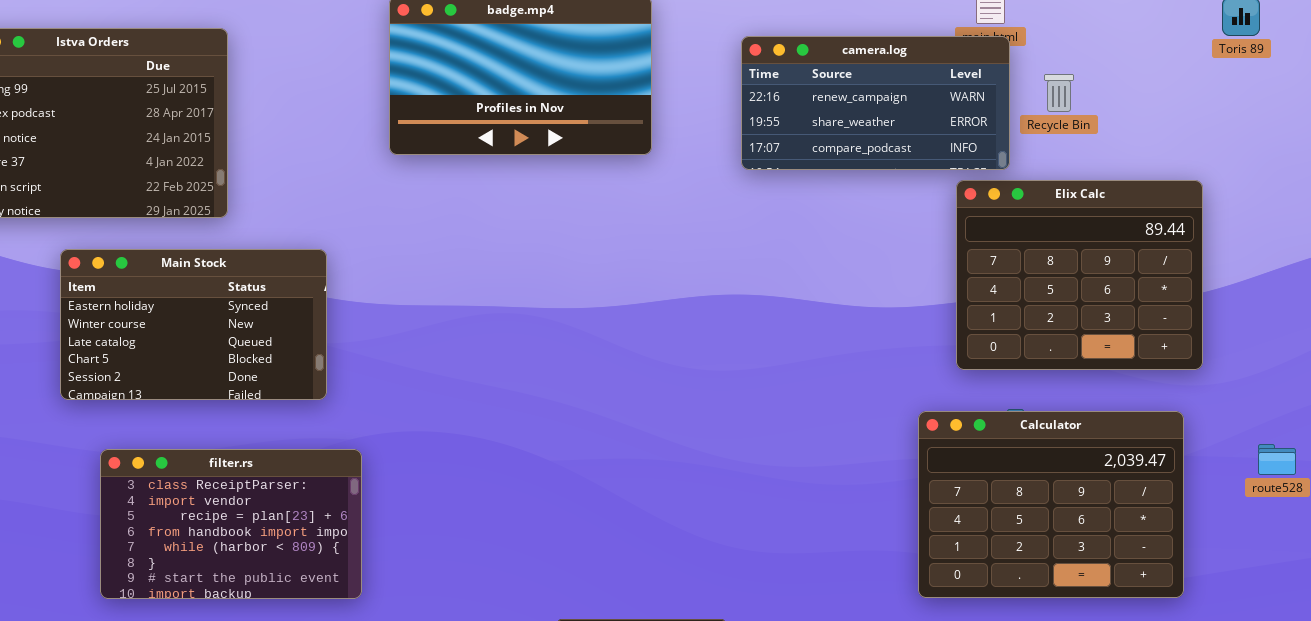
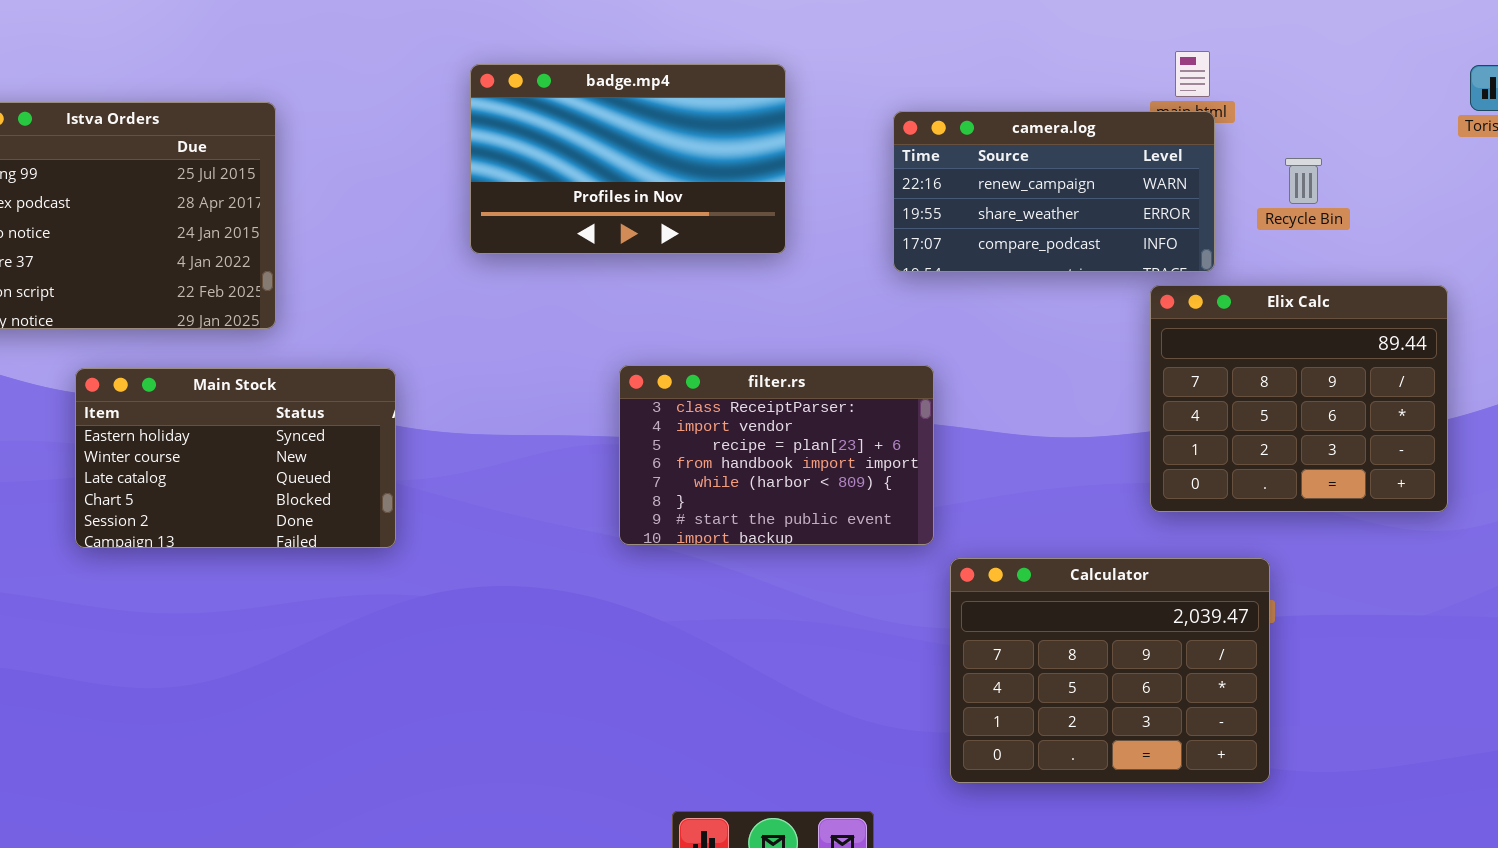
Recycle Bin: [1044,74,1074,112] -> [1285,158,1322,204], moved
Calculator: [918,411,1184,598] -> [950,558,1270,783], moved
filter.rs: [100,449,362,599] -> [619,365,934,545], moved

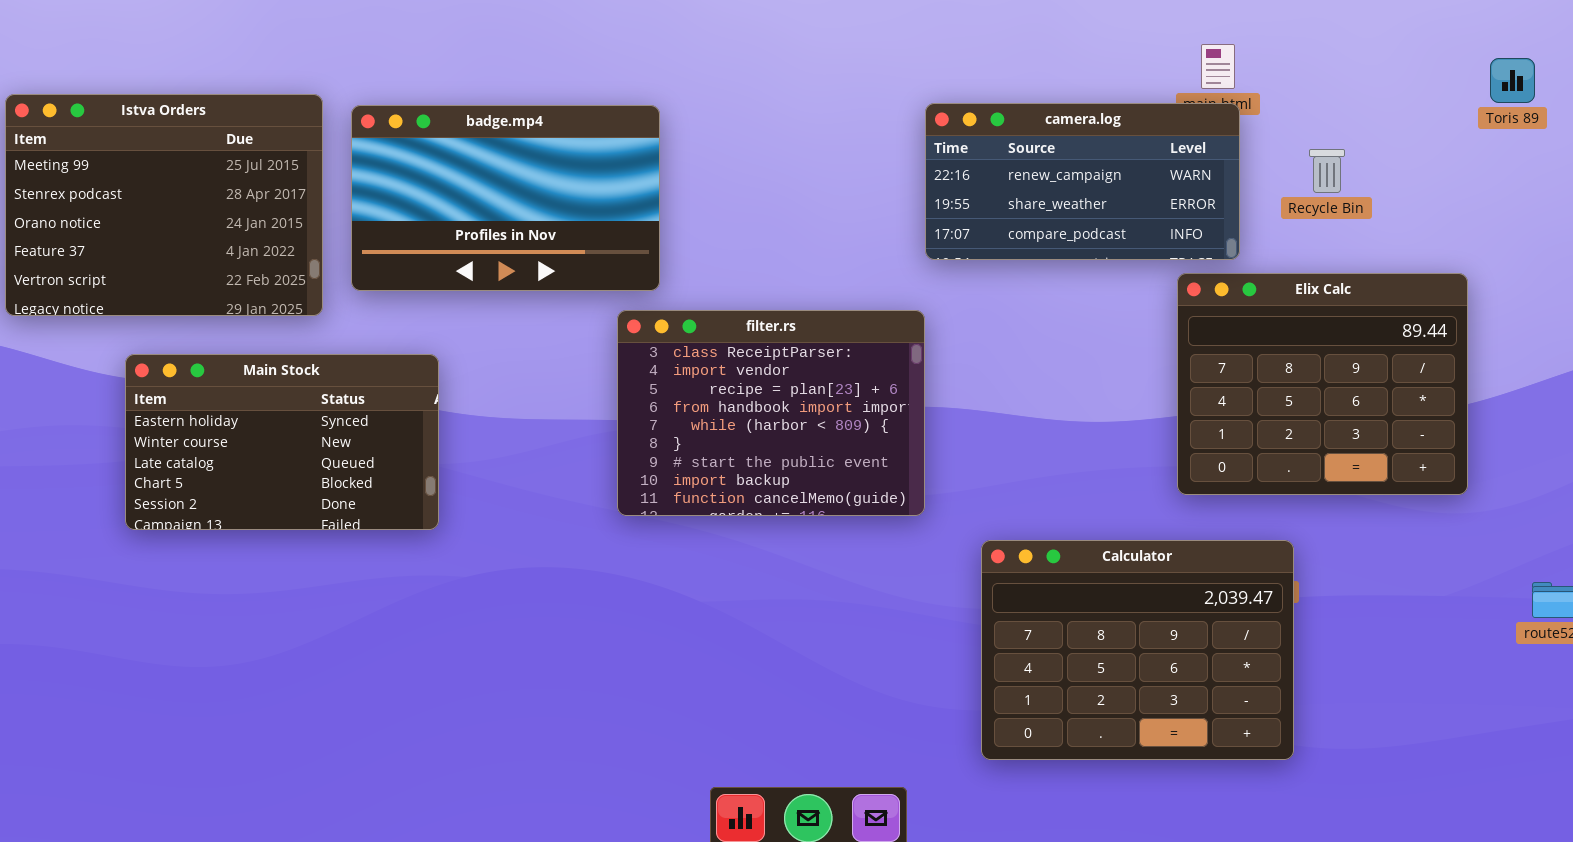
badge.mp4: [470,64,786,254] -> [351,105,660,291], moved
filter.rs: [619,365,934,545] -> [617,310,925,516], moved, resized

